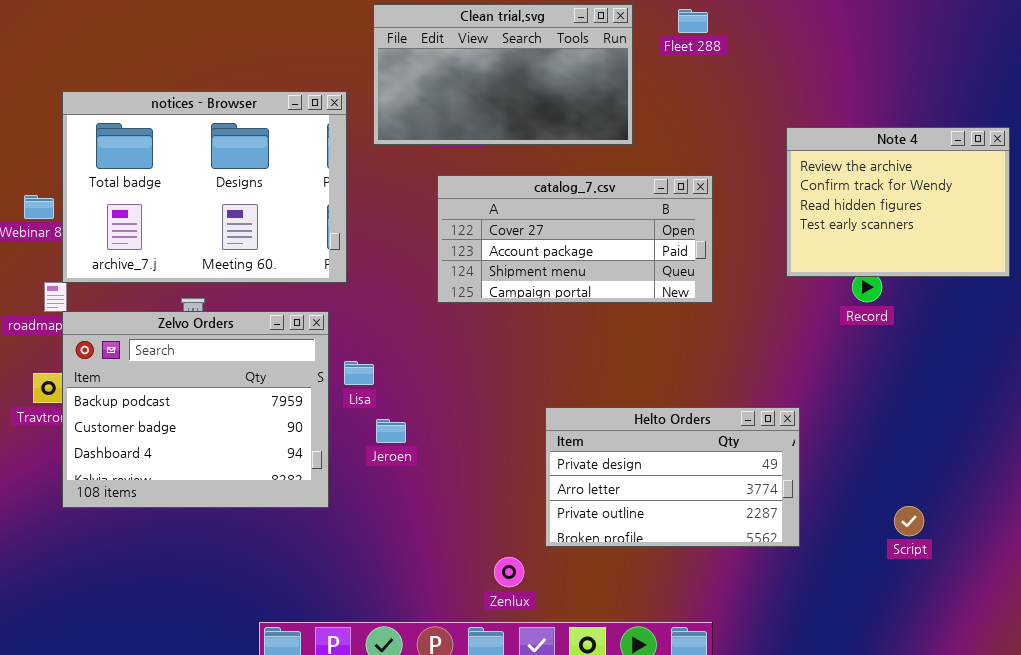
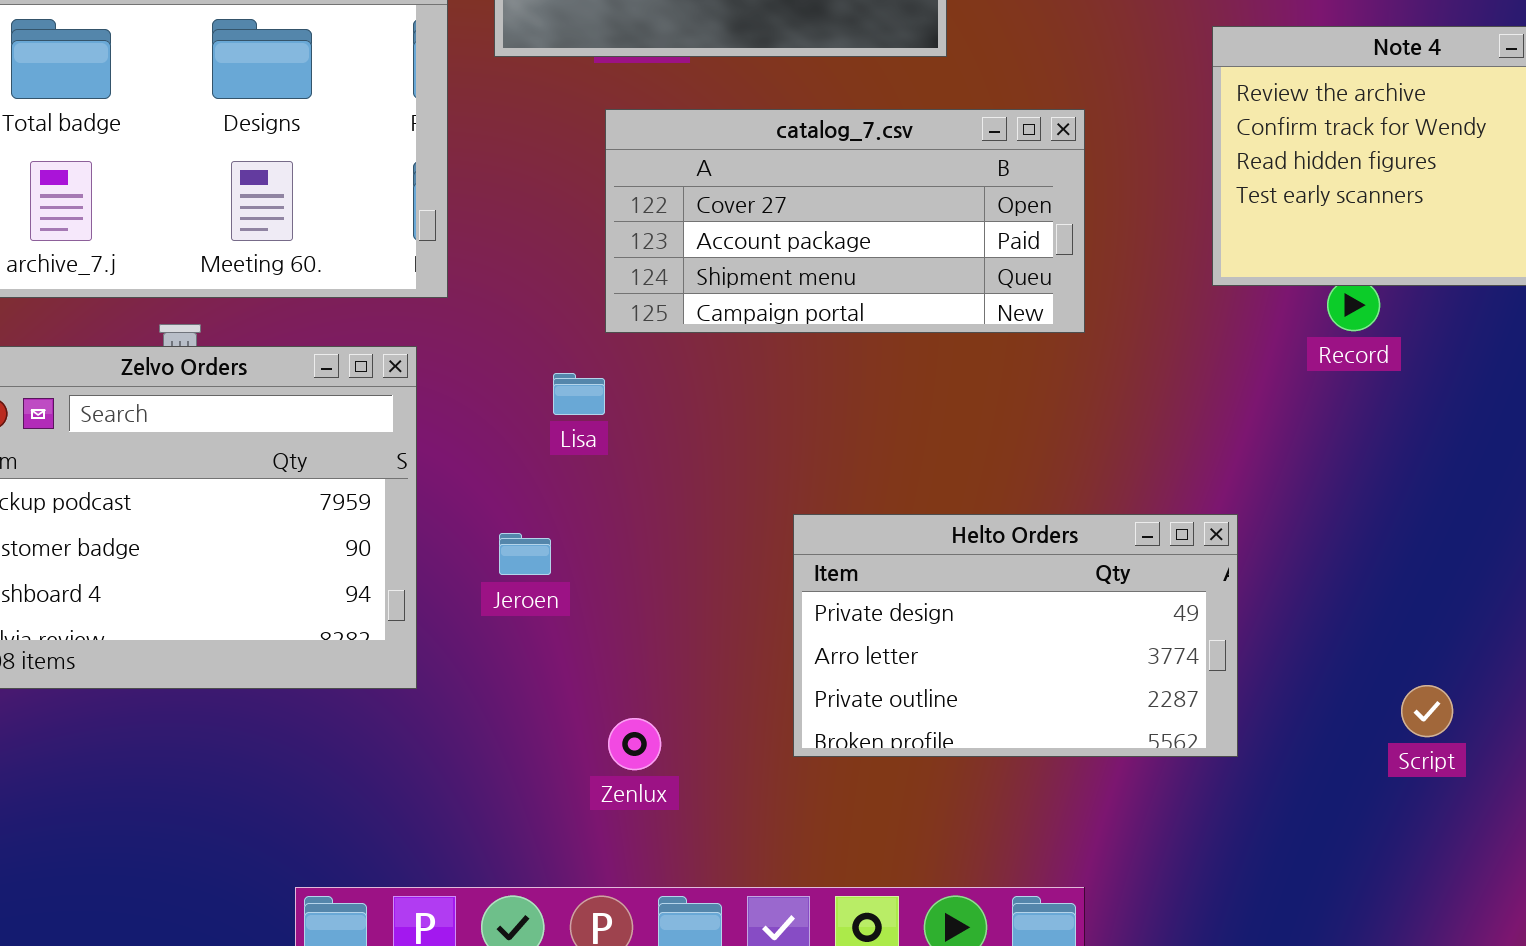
Lisa: [344,361,374,385] -> [553,373,605,415], moved
Zenlux: [494,557,524,587] -> [608,718,661,770], moved

